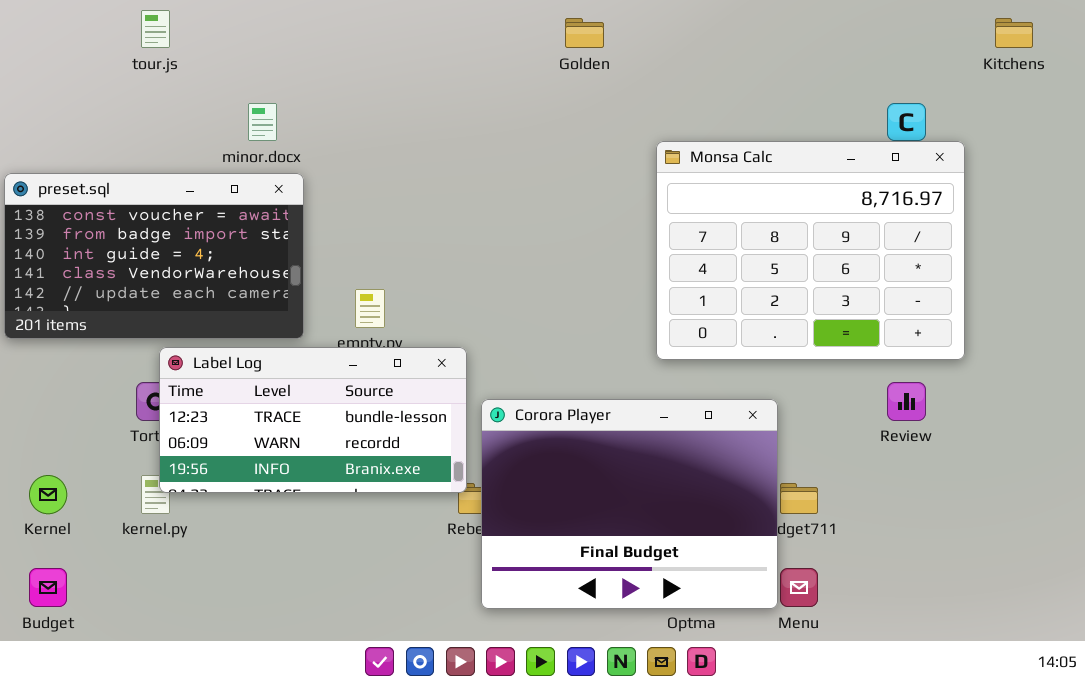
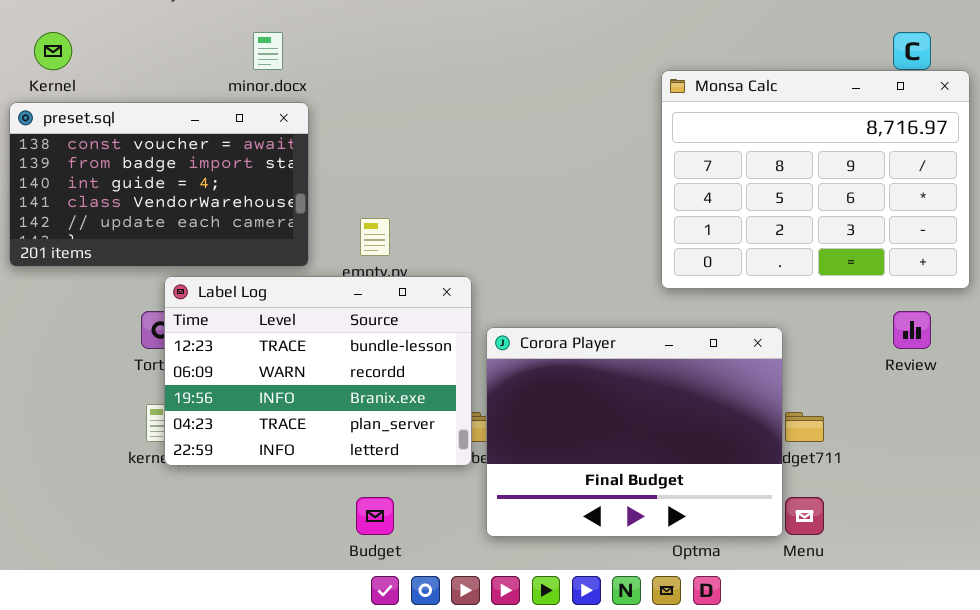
Label Log: [159,347,467,493] -> [164,276,472,466], resized
Kernel: [29,475,67,514] -> [34,32,72,70], moved
Budget: [29,568,67,607] -> [356,497,394,535], moved

